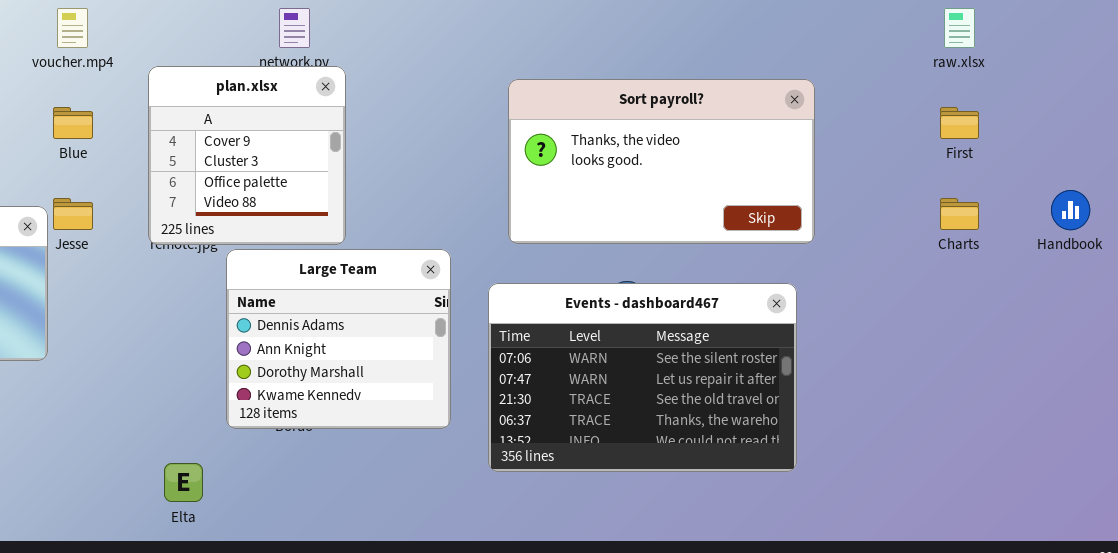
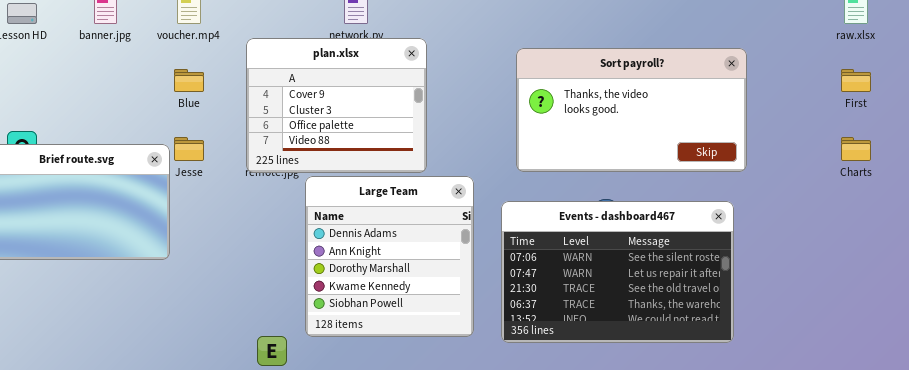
plan.xlsx: [148,66,346,245] -> [246,38,427,173], resized
Large Team: [226,249,451,429] -> [305,176,474,337], resized

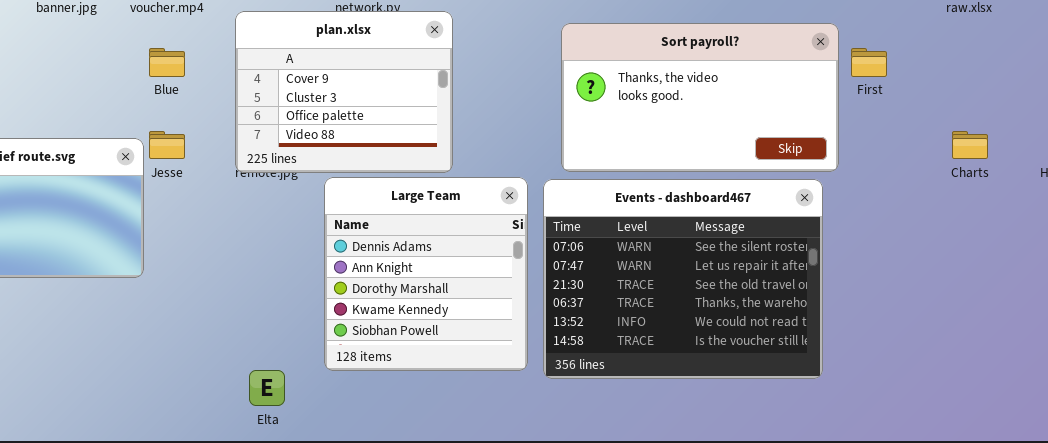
First: [841,69,871,92] -> [851,48,887,77], moved
Large Team: [305,176,474,337] -> [324,177,528,371], moved
Events - dashboard467: [501,201,734,343] -> [543,179,823,379], resized

